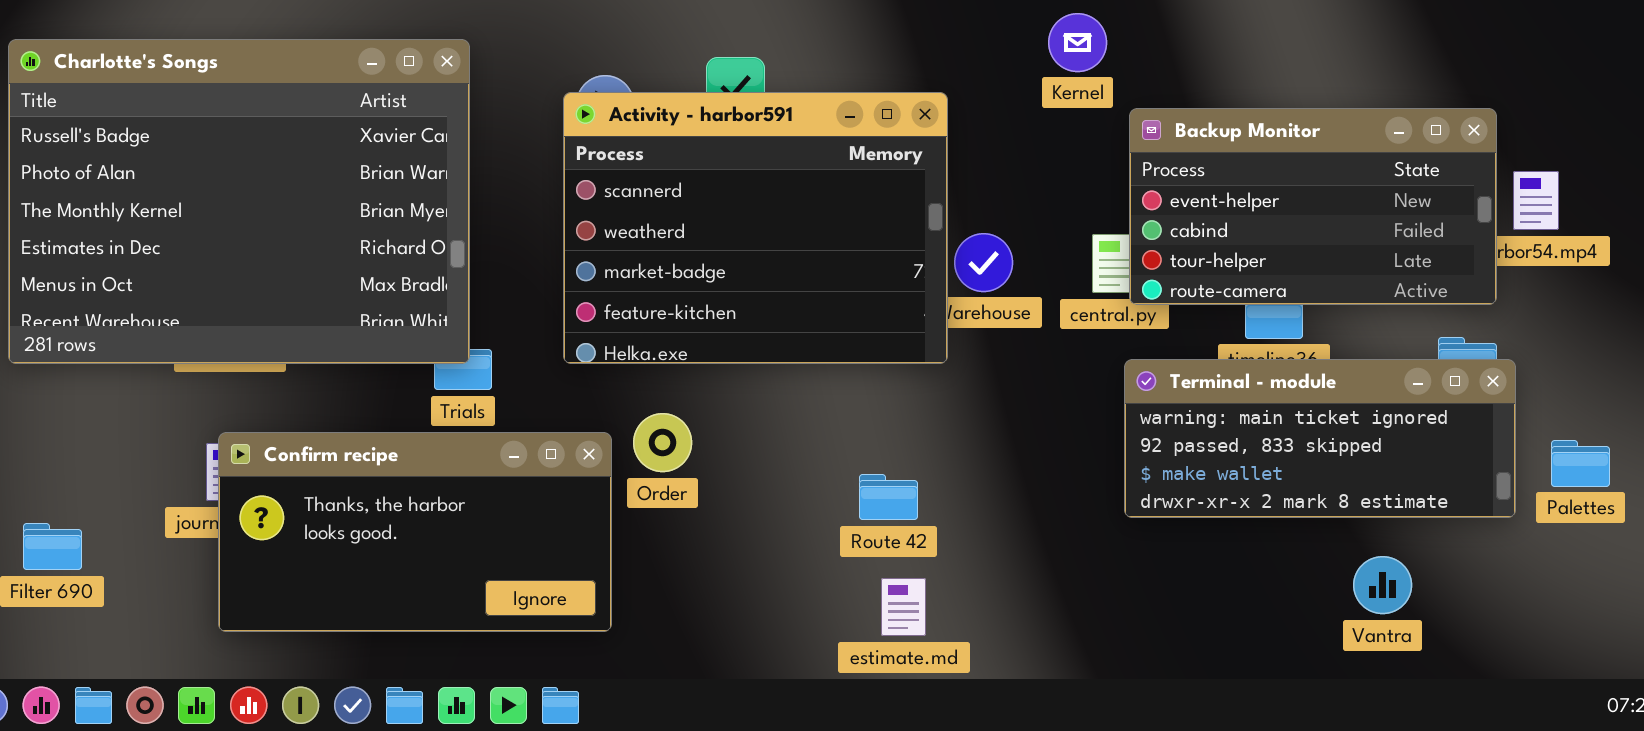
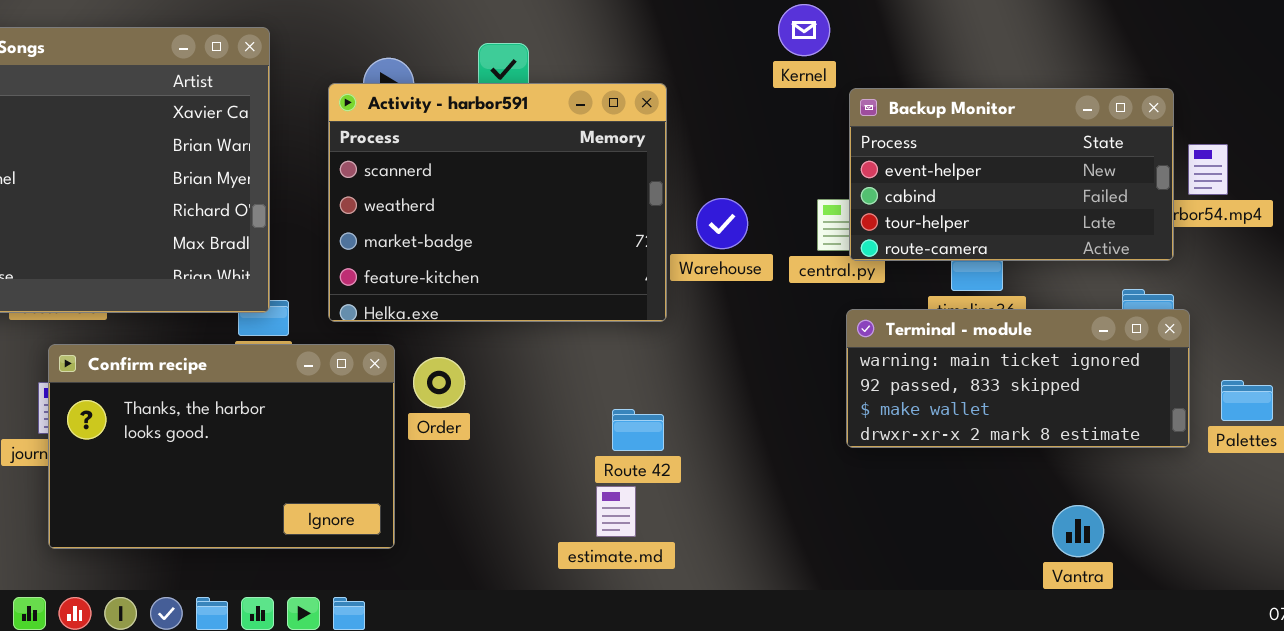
Activity - harbor591: [563,92,948,364] -> [328,83,667,322], moved
Confirm recipe: [218,432,612,632] -> [48,344,395,549], resized
Vantra: [1353,556,1412,614] -> [1052,505,1104,557], moved
estimate.md: [881,578,926,636] -> [596,486,636,537], moved

